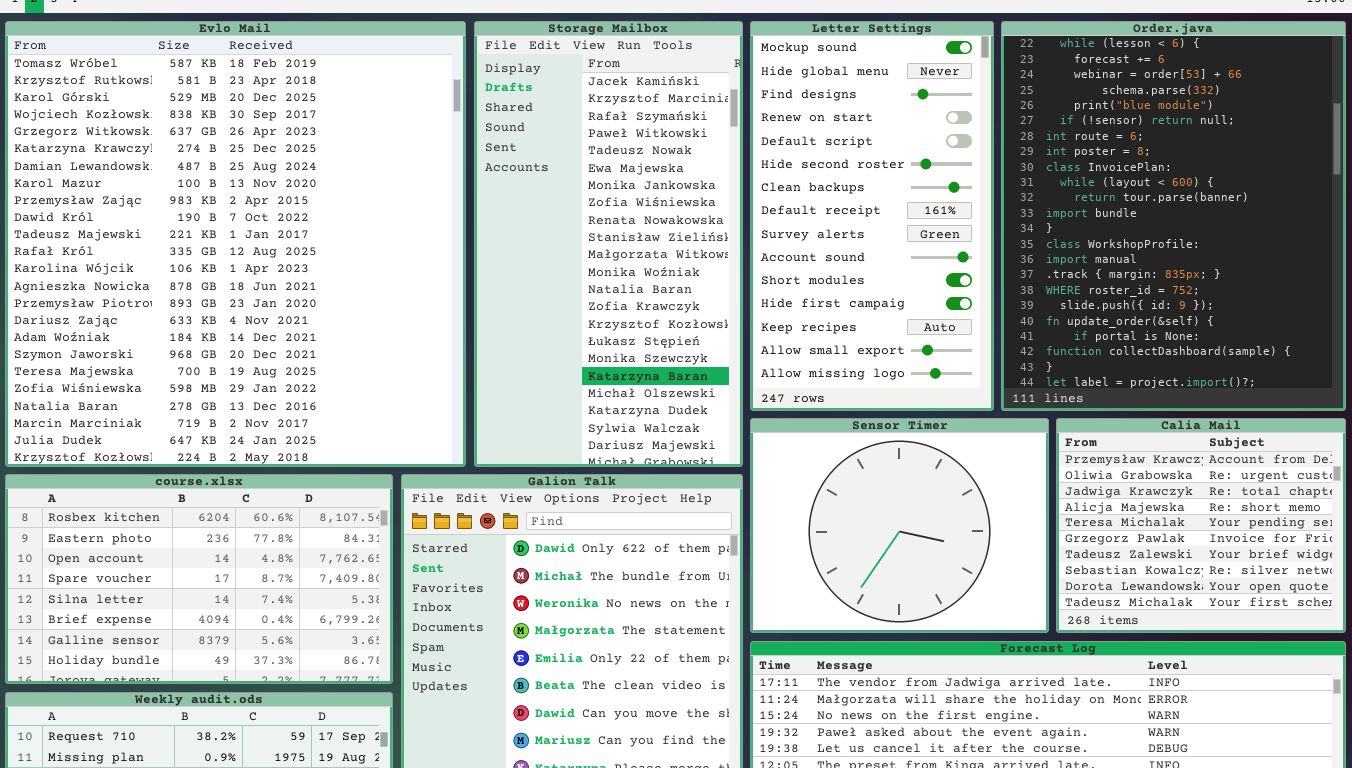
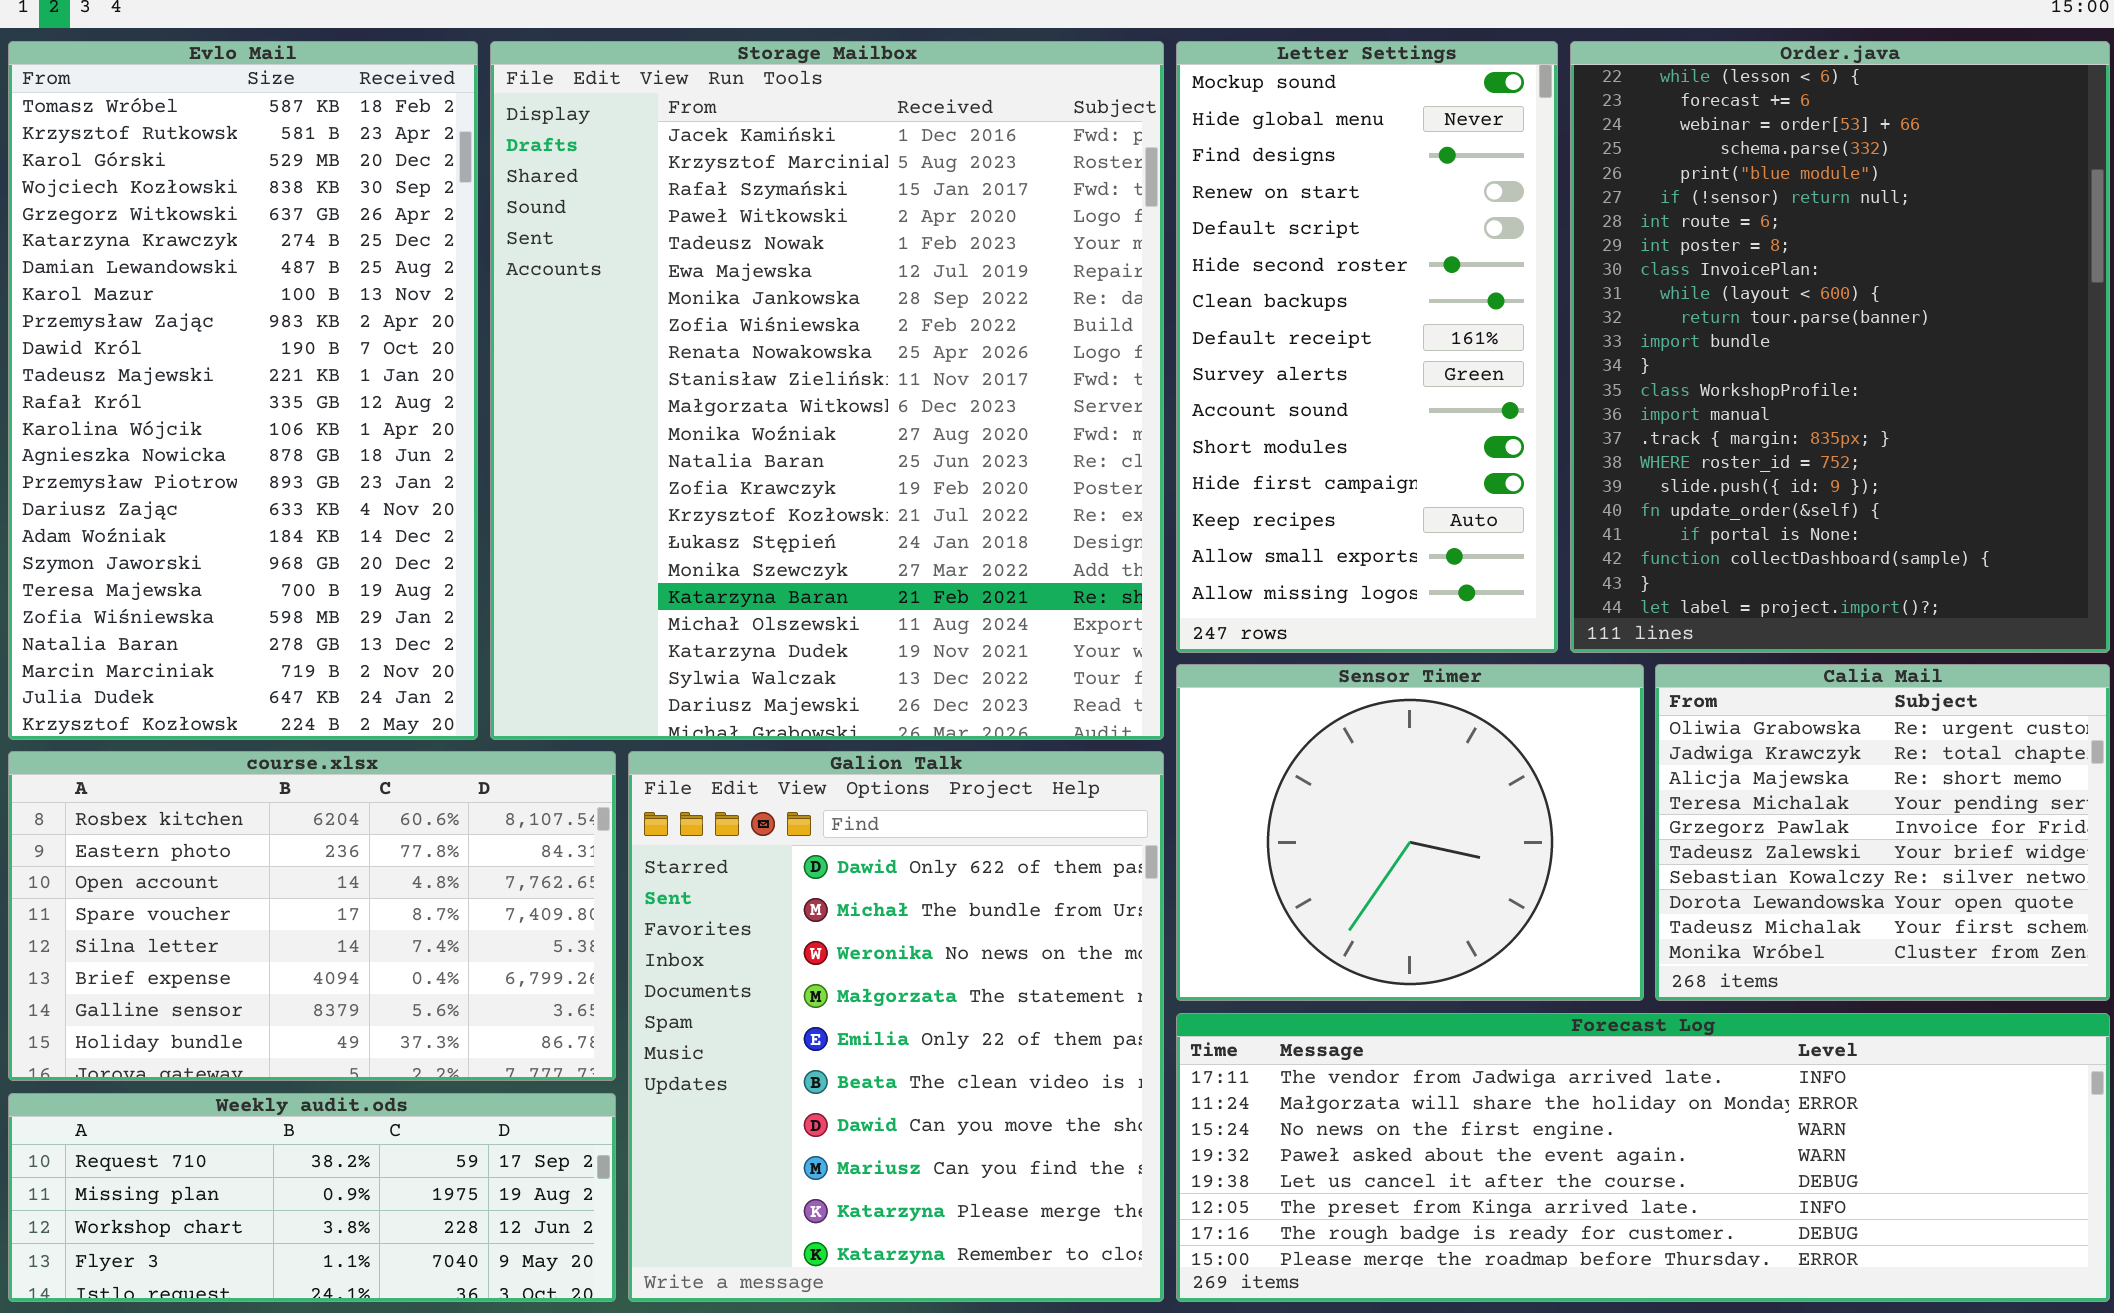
Evlo Mail: [5,21,466,467] -> [8,41,478,740], resized
Storage Mailbox: [474,21,743,467] -> [490,41,1164,740], resized
Calia Mail: [1056,418,1346,633] -> [1655,664,2110,1001], scrolled down 1 row

